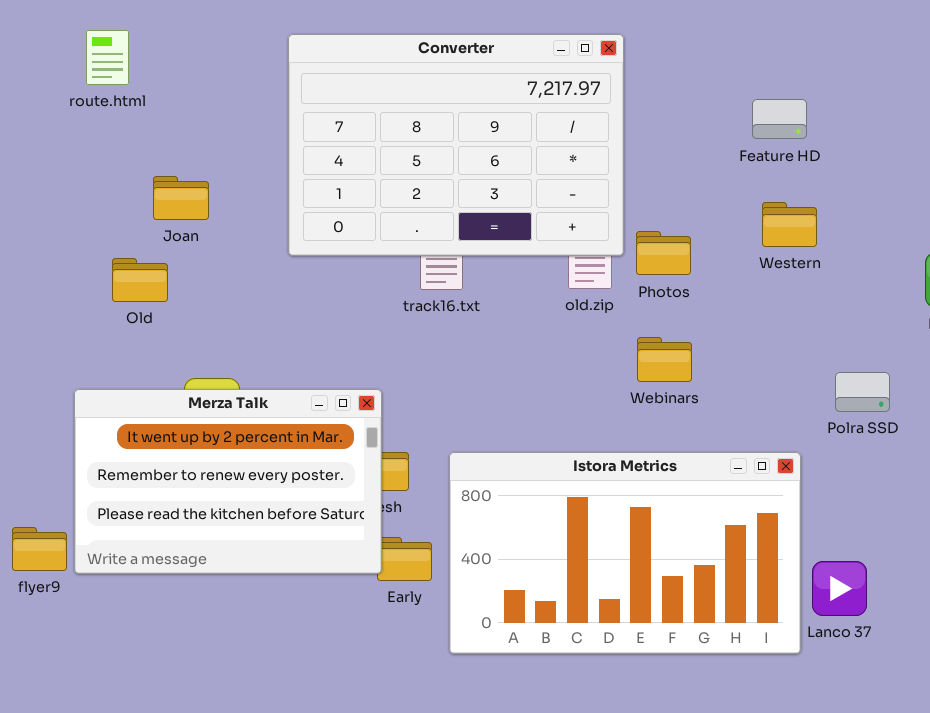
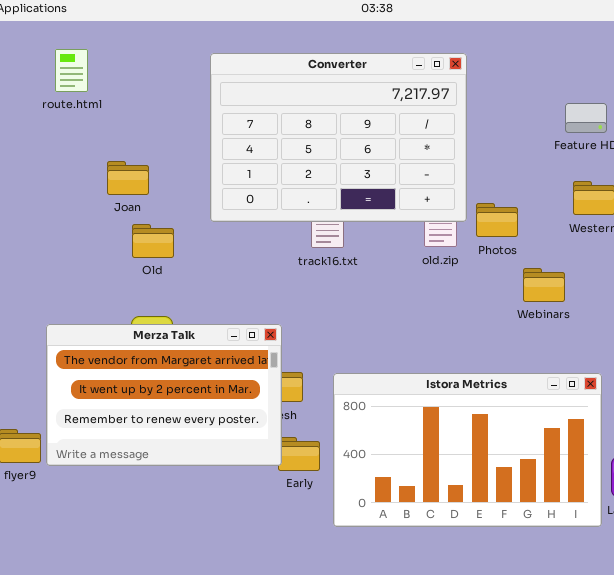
Old: [112,258,168,302] -> [132,224,174,258], moved
Webinars: [637,337,692,382] -> [523,268,565,302], moved
Merza Talk: [74,389,382,574] -> [46,324,282,466], scrolled up 1 row

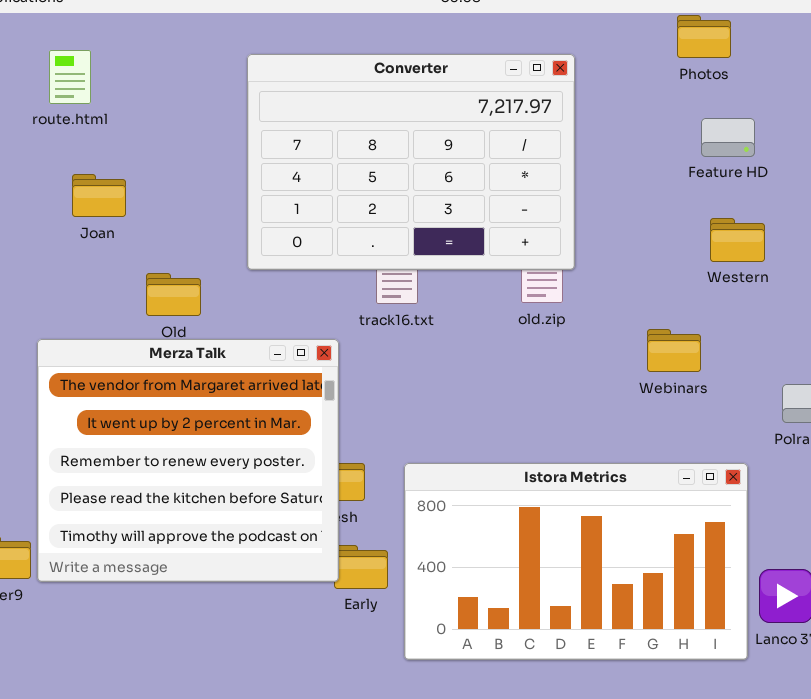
Joan: [107,161,149,195] -> [72,174,126,217], moved
Photos: [476,203,518,237] -> [677,15,731,58], moved
Merza Talk: [46,324,282,466] -> [37,339,339,582], resized

